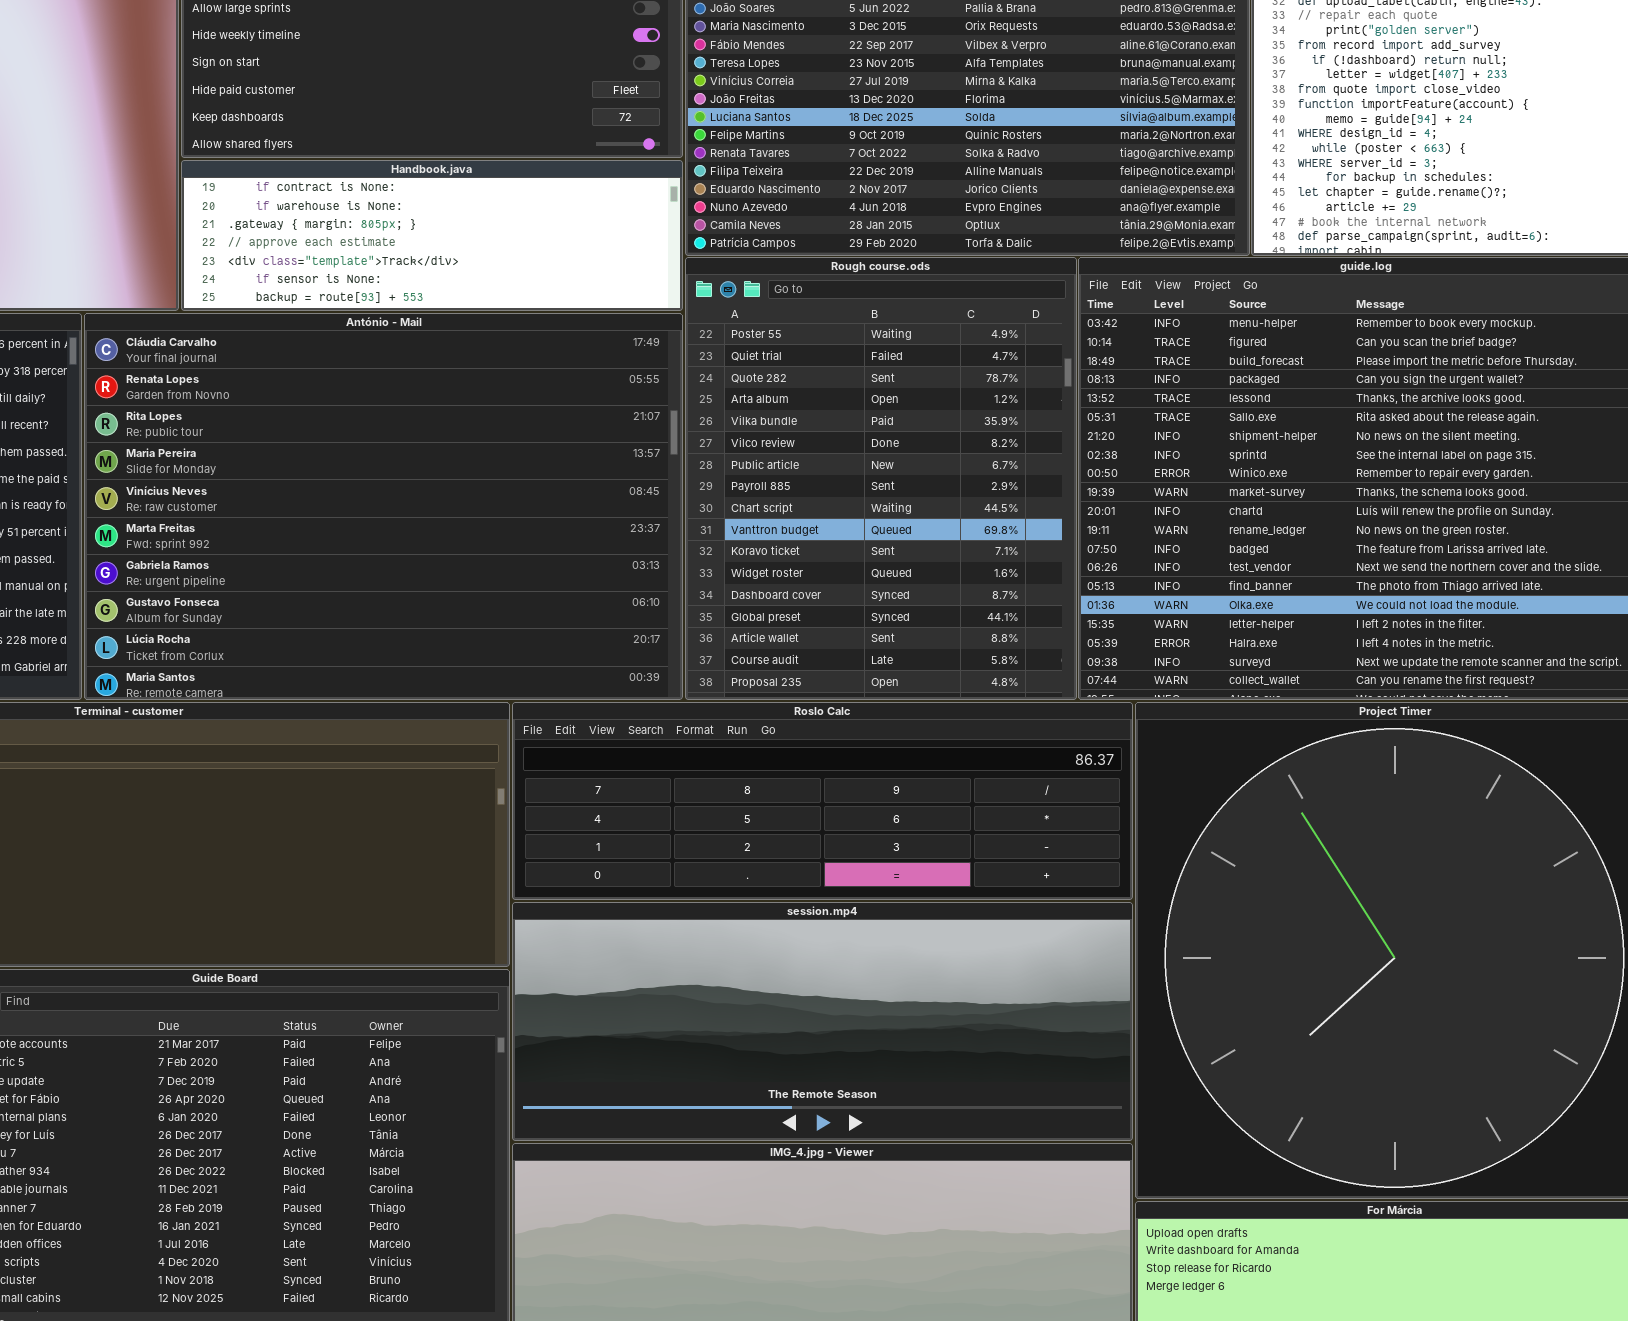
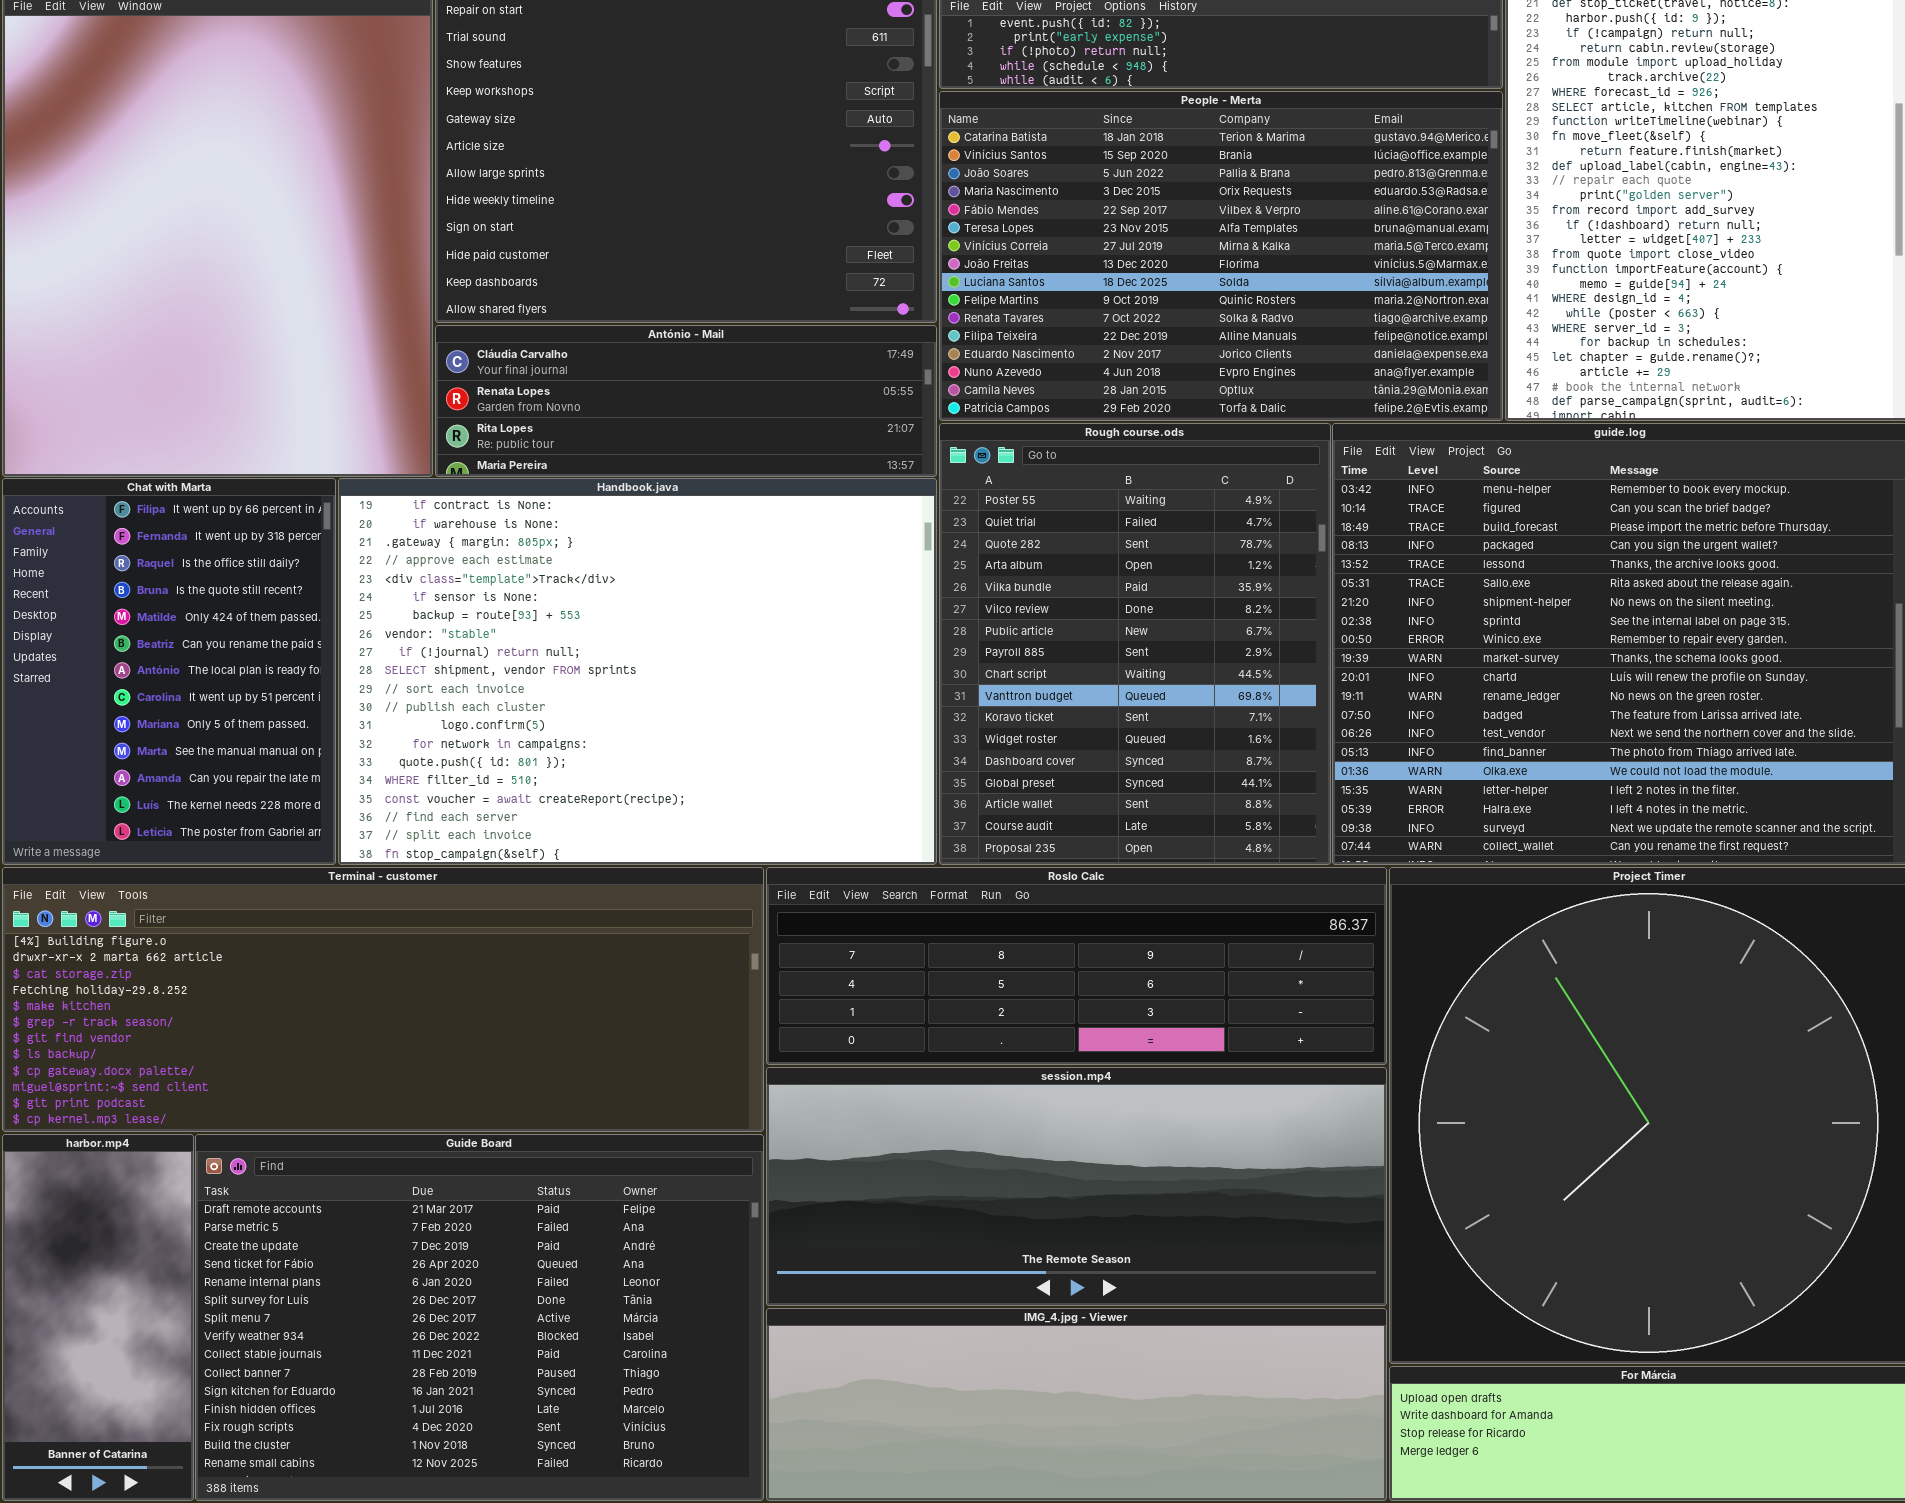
Handbook.java: [181,160,683,311] -> [338,478,937,865], moved, resized
António - Mail: [84,313,683,700] -> [435,325,937,477], moved, resized

